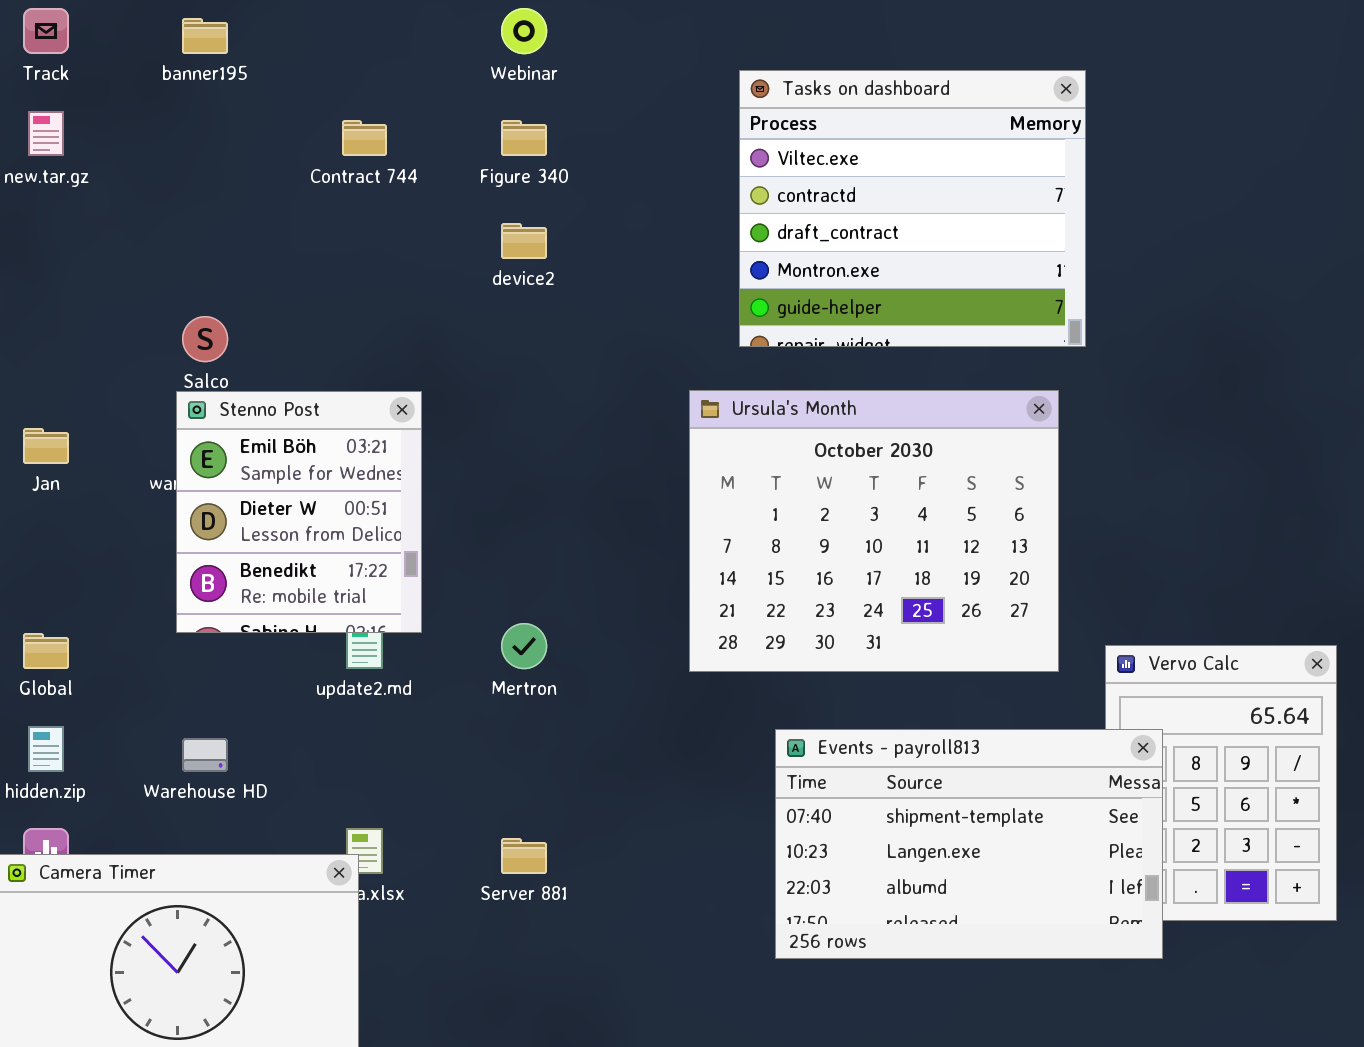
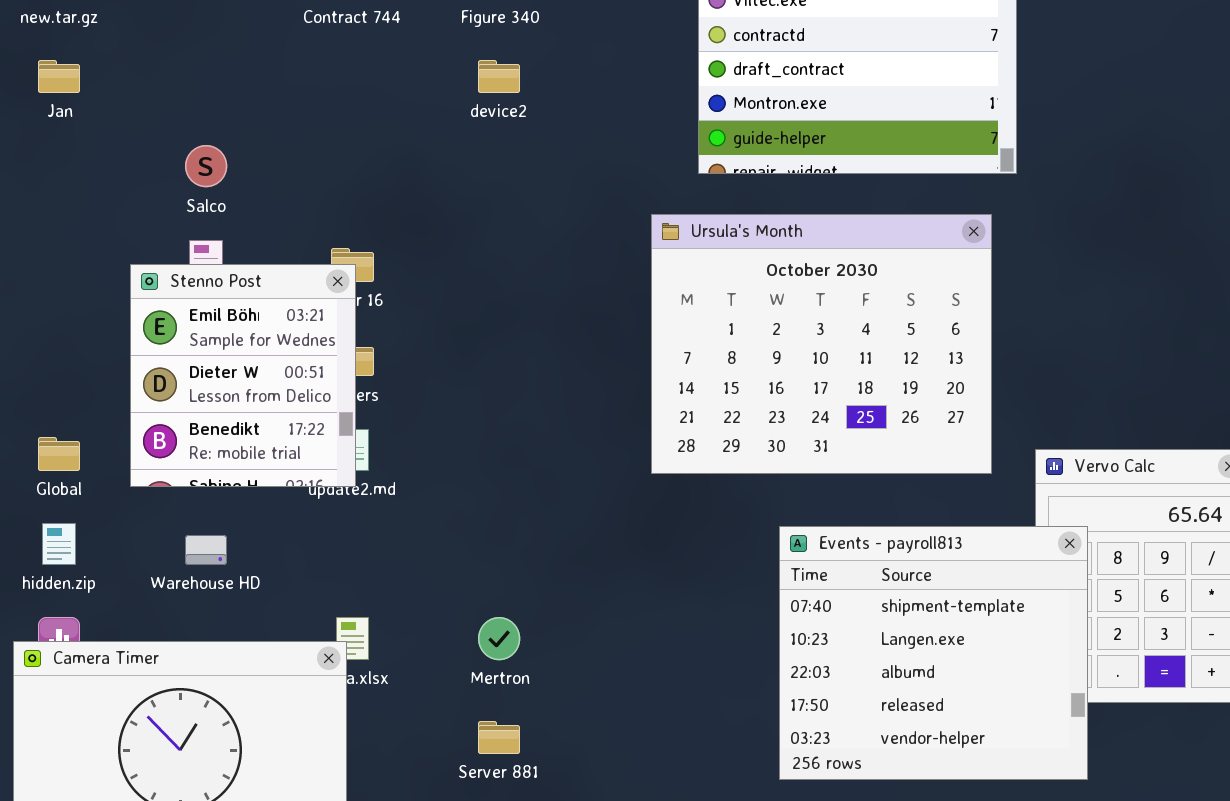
Stenno Post: [176,391,422,633] -> [130,264,356,487], moved
Jan: [23,428,69,464] -> [38,60,80,93], moved
Mertron: [501,623,547,669] -> [478,617,520,660], moved
Events - payroll813: [775,729,1163,959] -> [779,526,1088,780], resized
Server 881: [501,838,547,874] -> [478,721,520,754], moved

